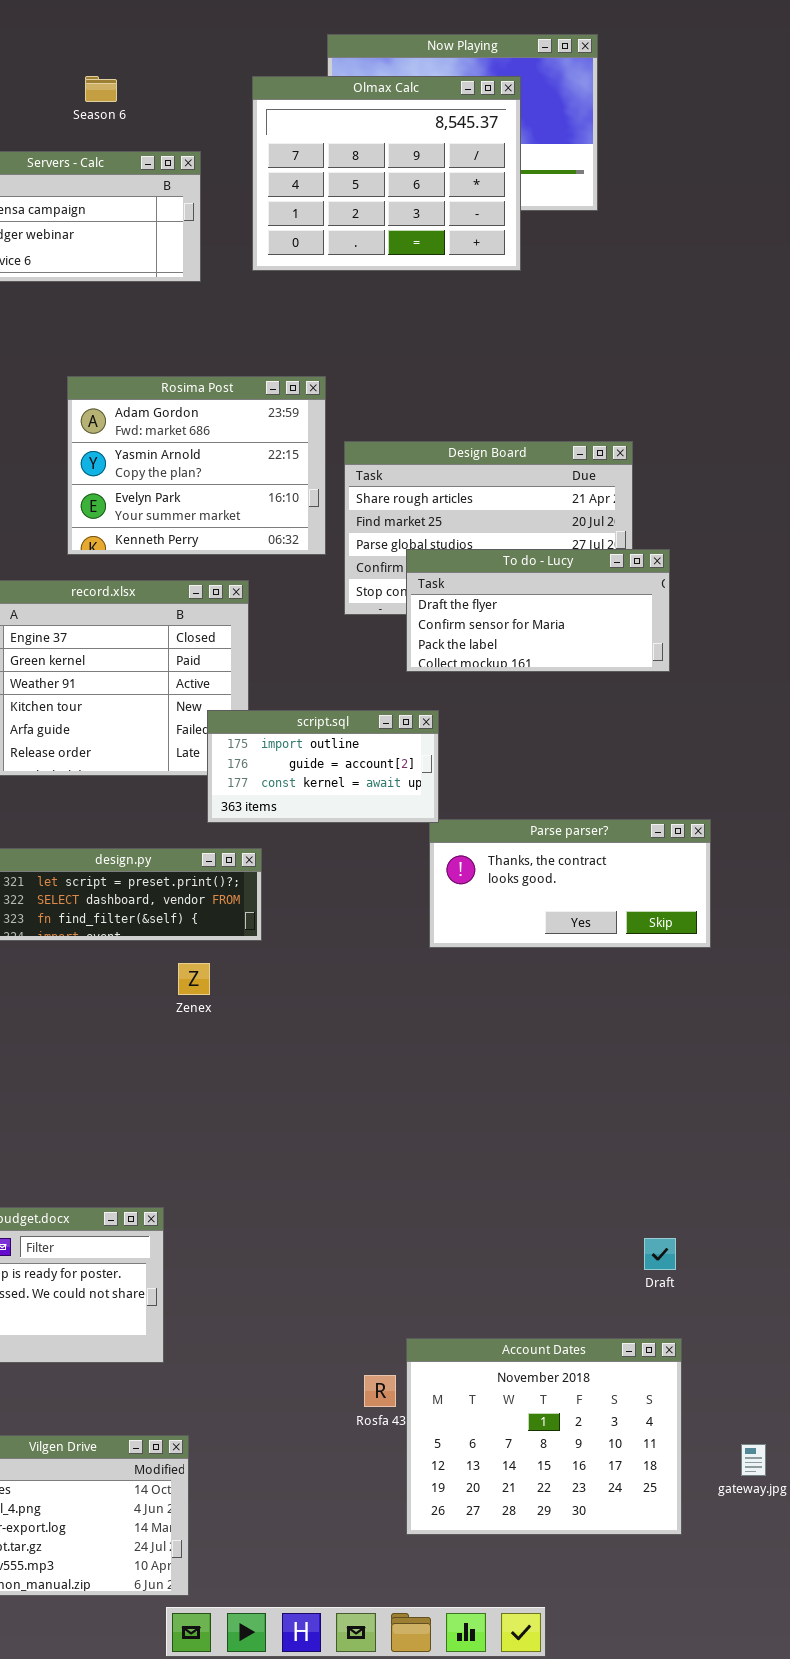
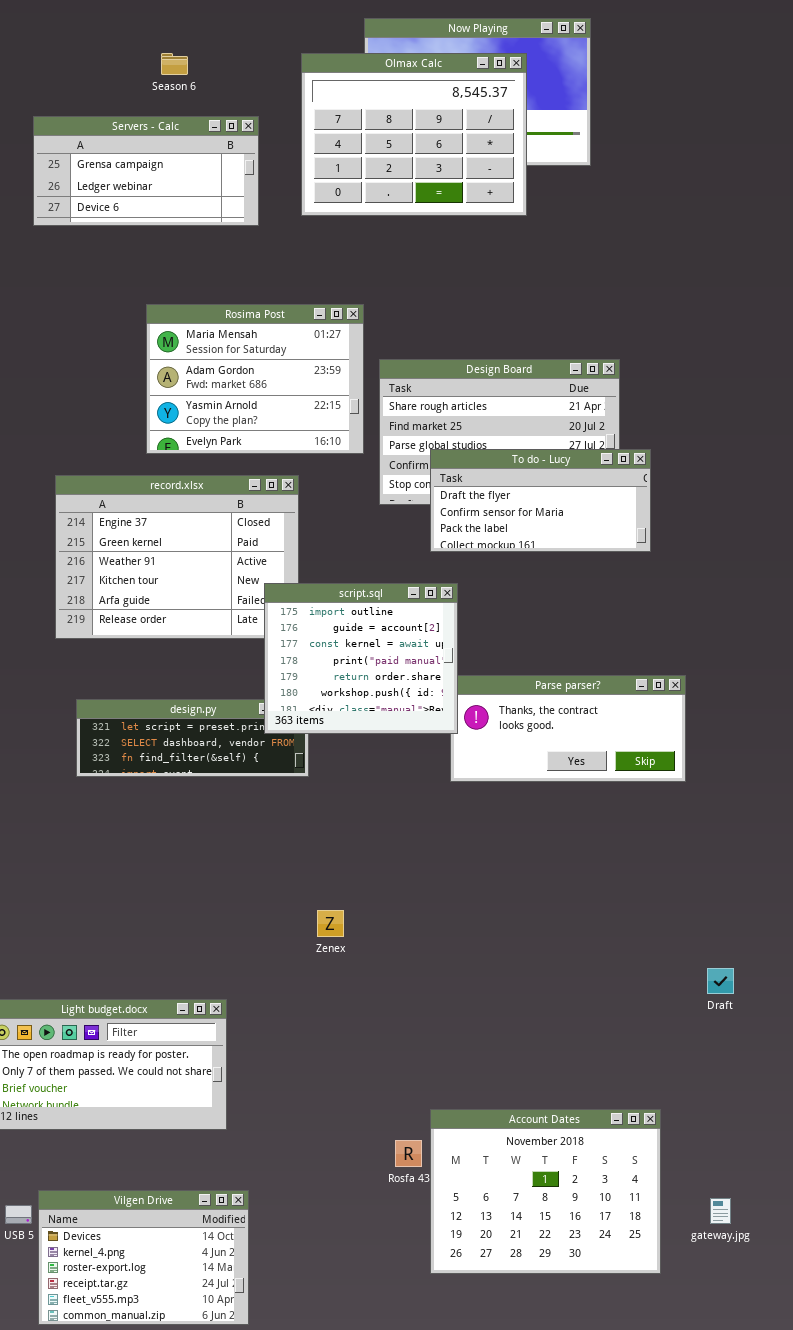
Rosima Post: [67,376,326,555] -> [146,304,364,454], scrolled up 1 row
script.sql: [207,710,439,823] -> [264,583,458,734], resized
Zenex: [178,963,210,995] -> [317,910,344,937], moved
Draft: [644,1238,676,1270] -> [707,968,734,994], moved

